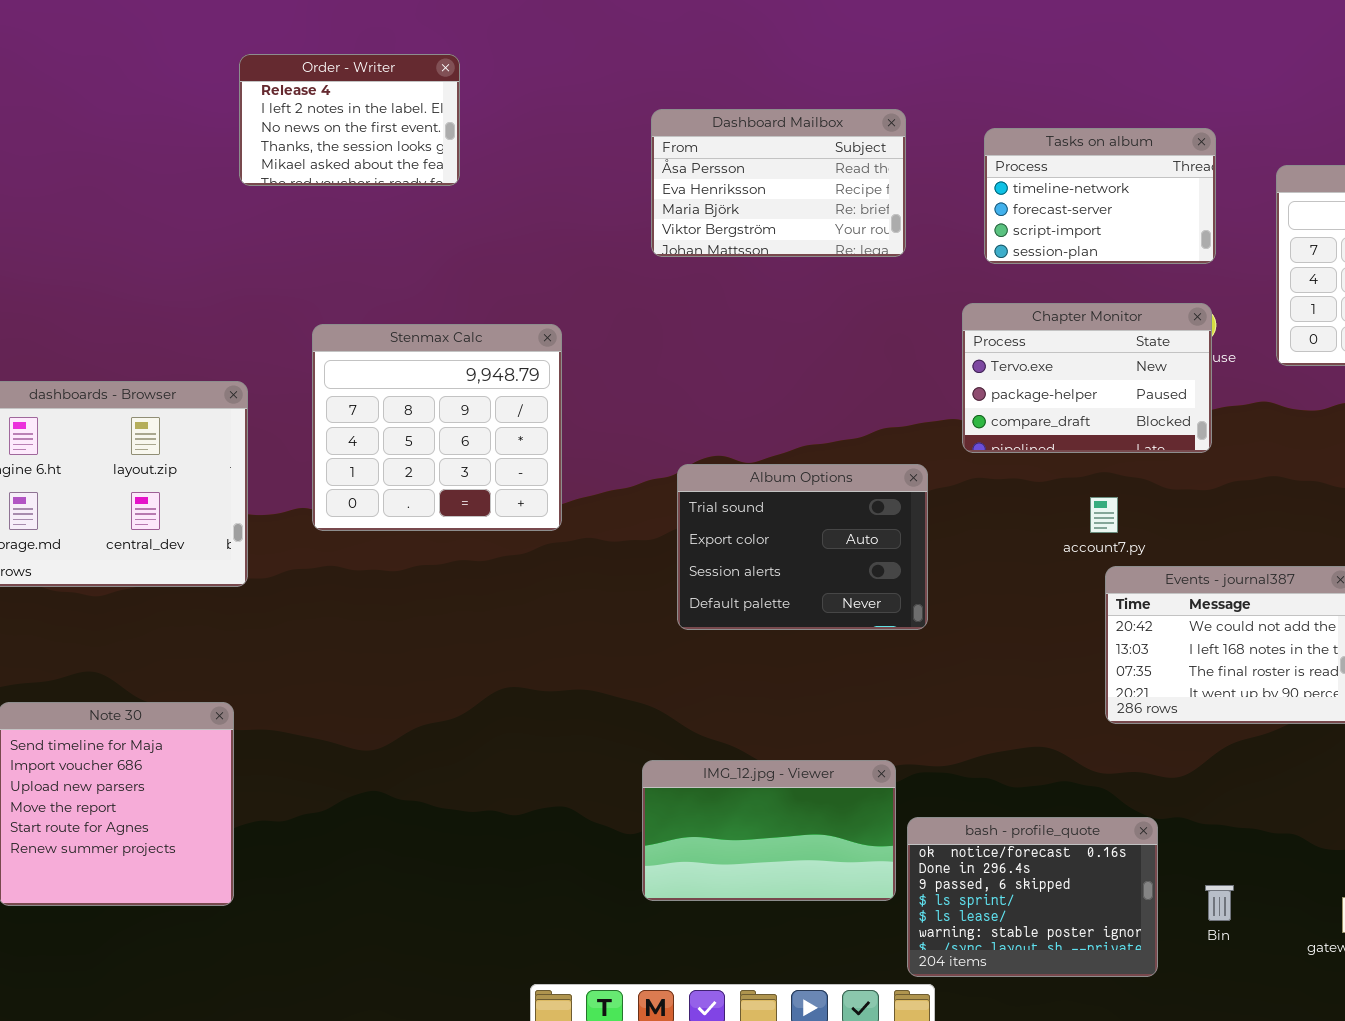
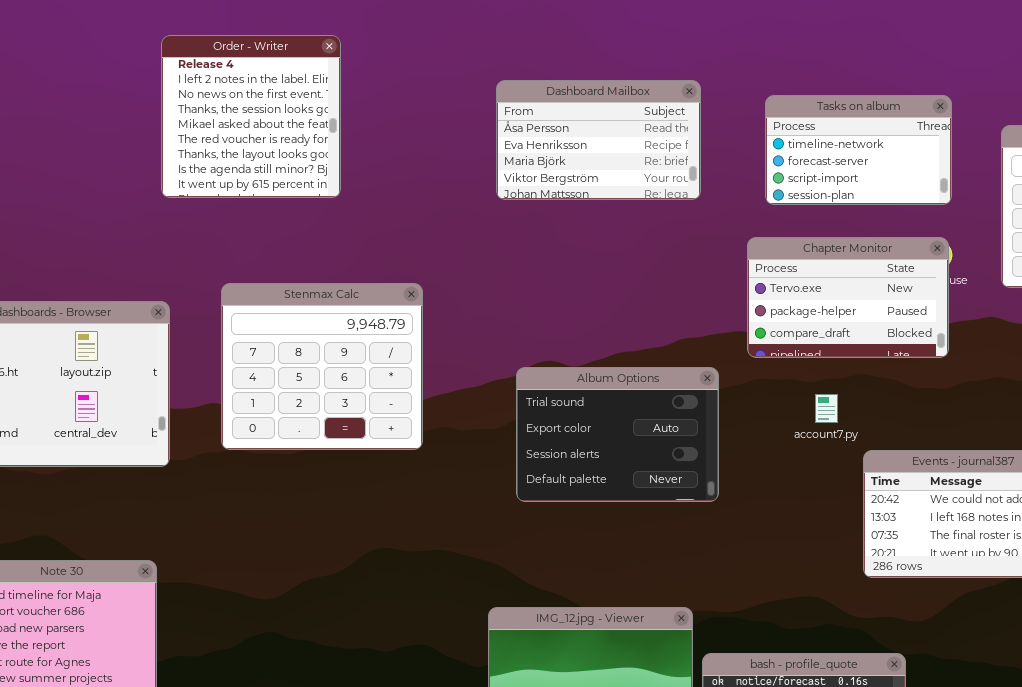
Order - Writer: [239,54,460,186] -> [161,35,341,198], resized
Stenmax Calc: [312,324,562,531] -> [221,283,423,450], moved
account7.py: [1090,497,1118,533] -> [815,394,838,423], moved

